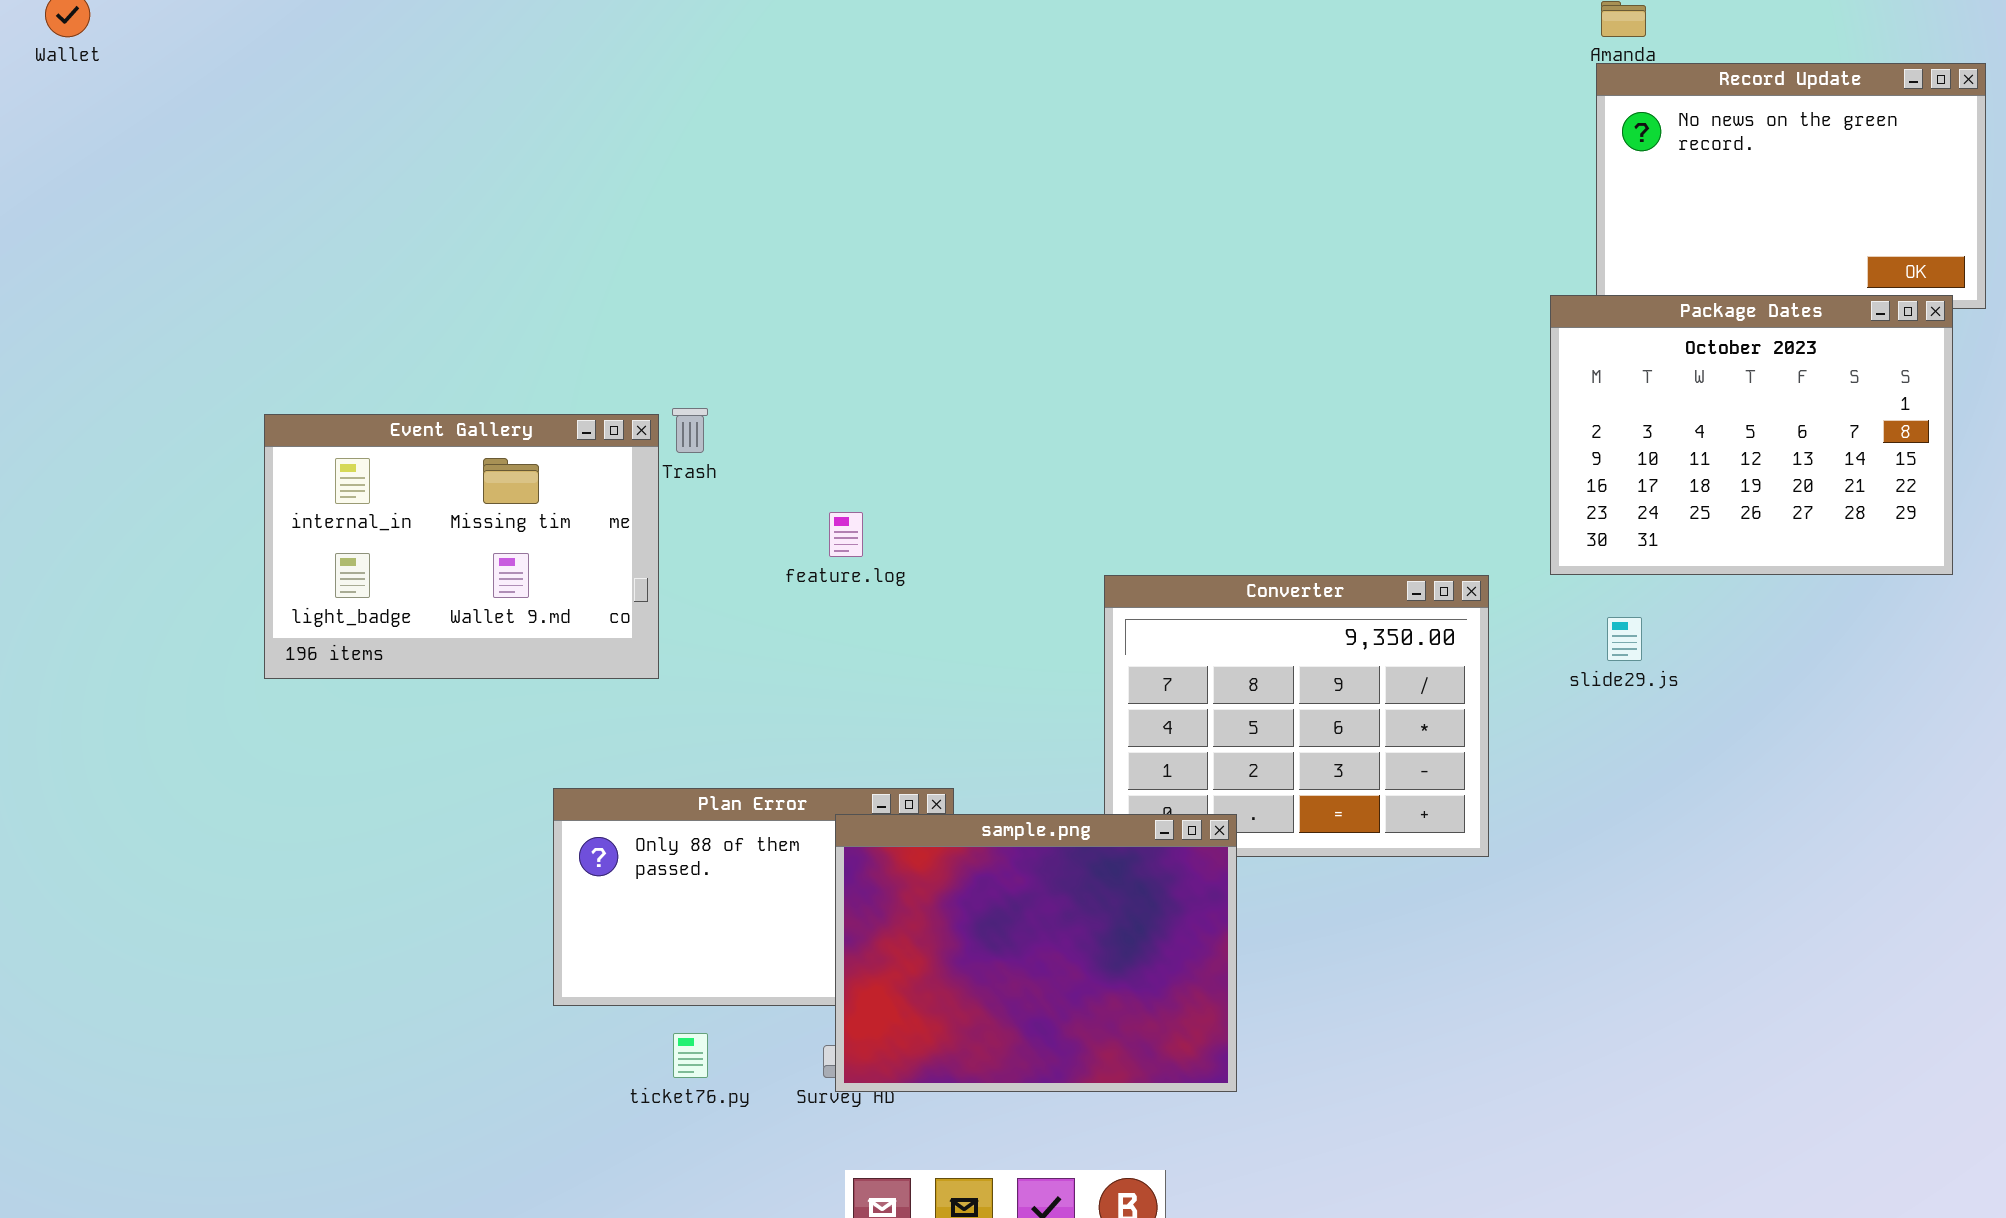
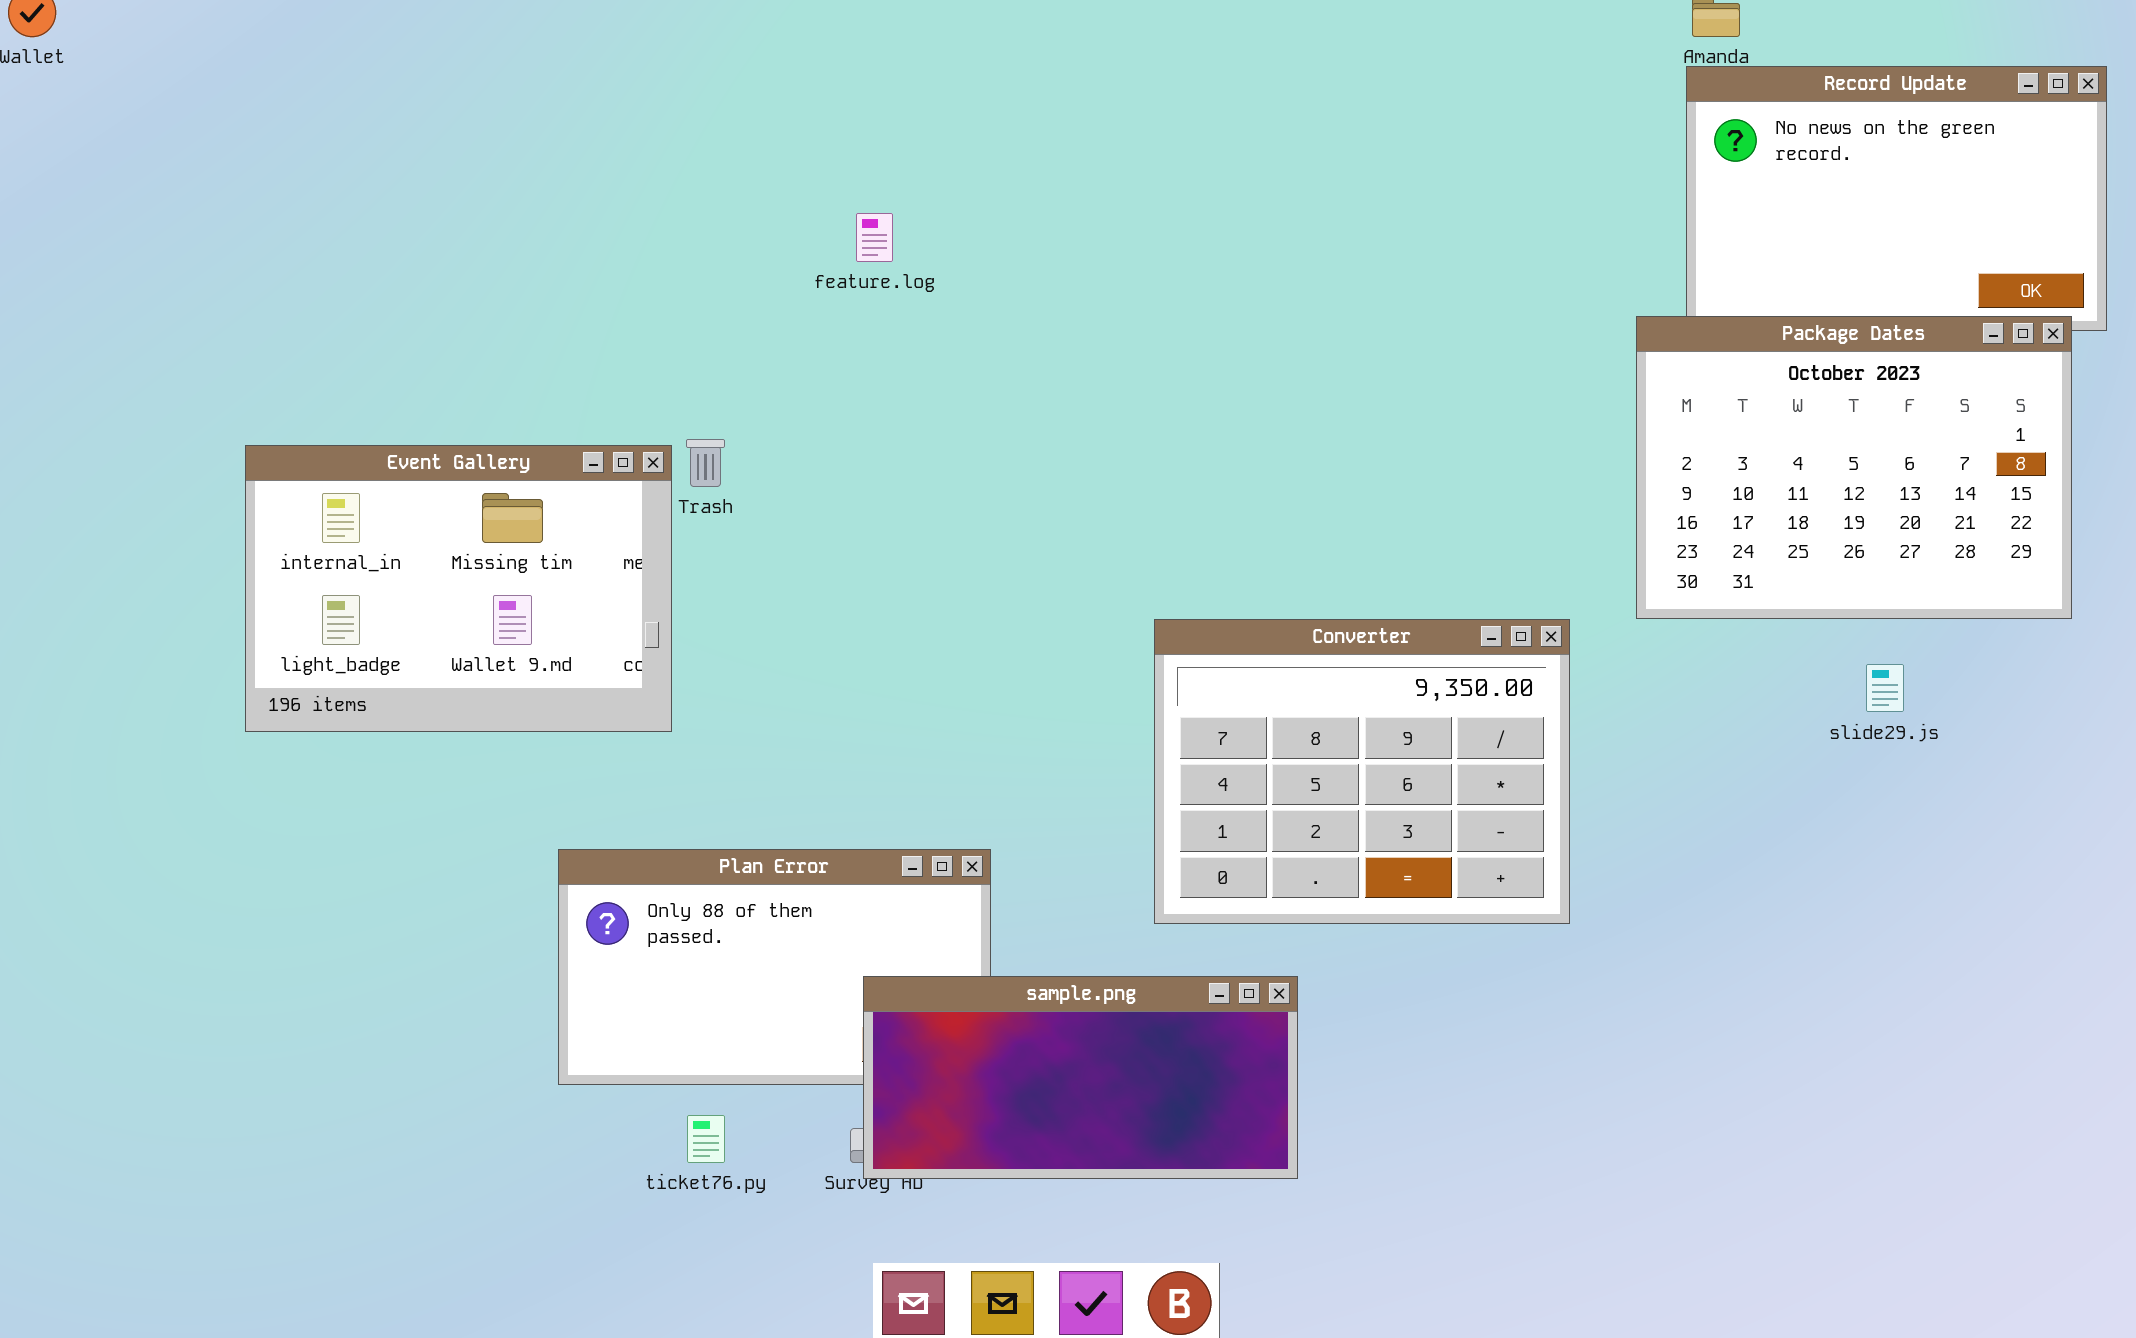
feature.log: [829,512,863,557] -> [856,213,893,262], moved
slide29.js: [1607,617,1642,661] -> [1866,664,1904,712], moved
sample.png: [835,814,1237,1092] -> [863,976,1298,1179], resized

